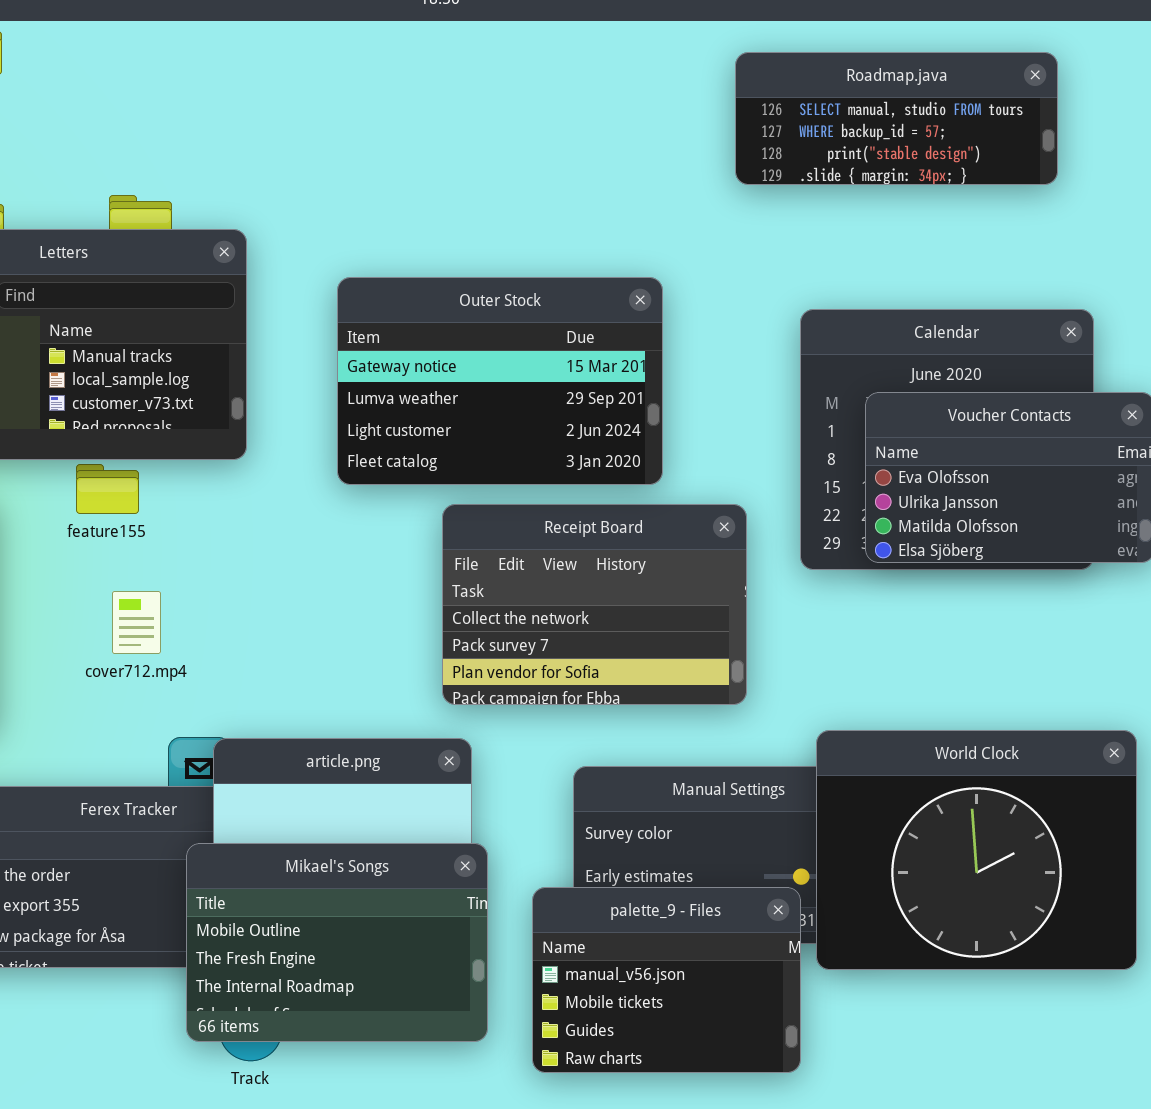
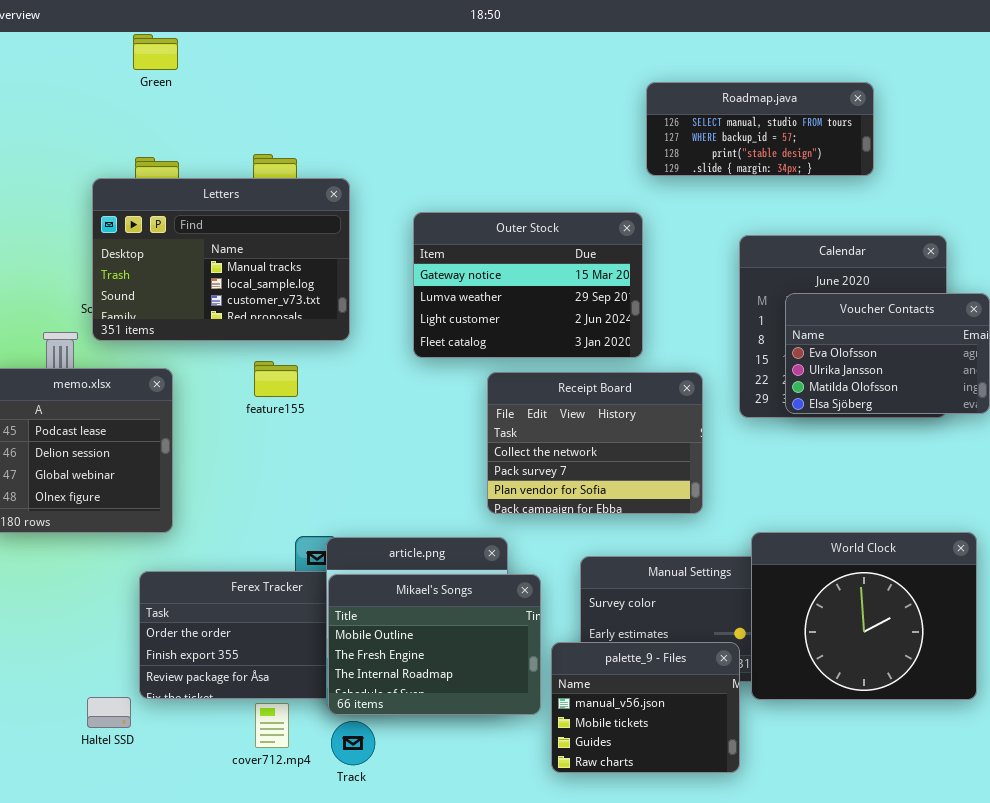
Roadmap.java: [735,52,1058,185] -> [646,82,874,176], moved
feature155: [76,464,139,514] -> [254,361,298,397], moved
cover712.mp4: [112,591,161,654] -> [255,703,289,748], moved
Mikael's Songs: [186,843,488,1042] -> [328,574,541,715], moved

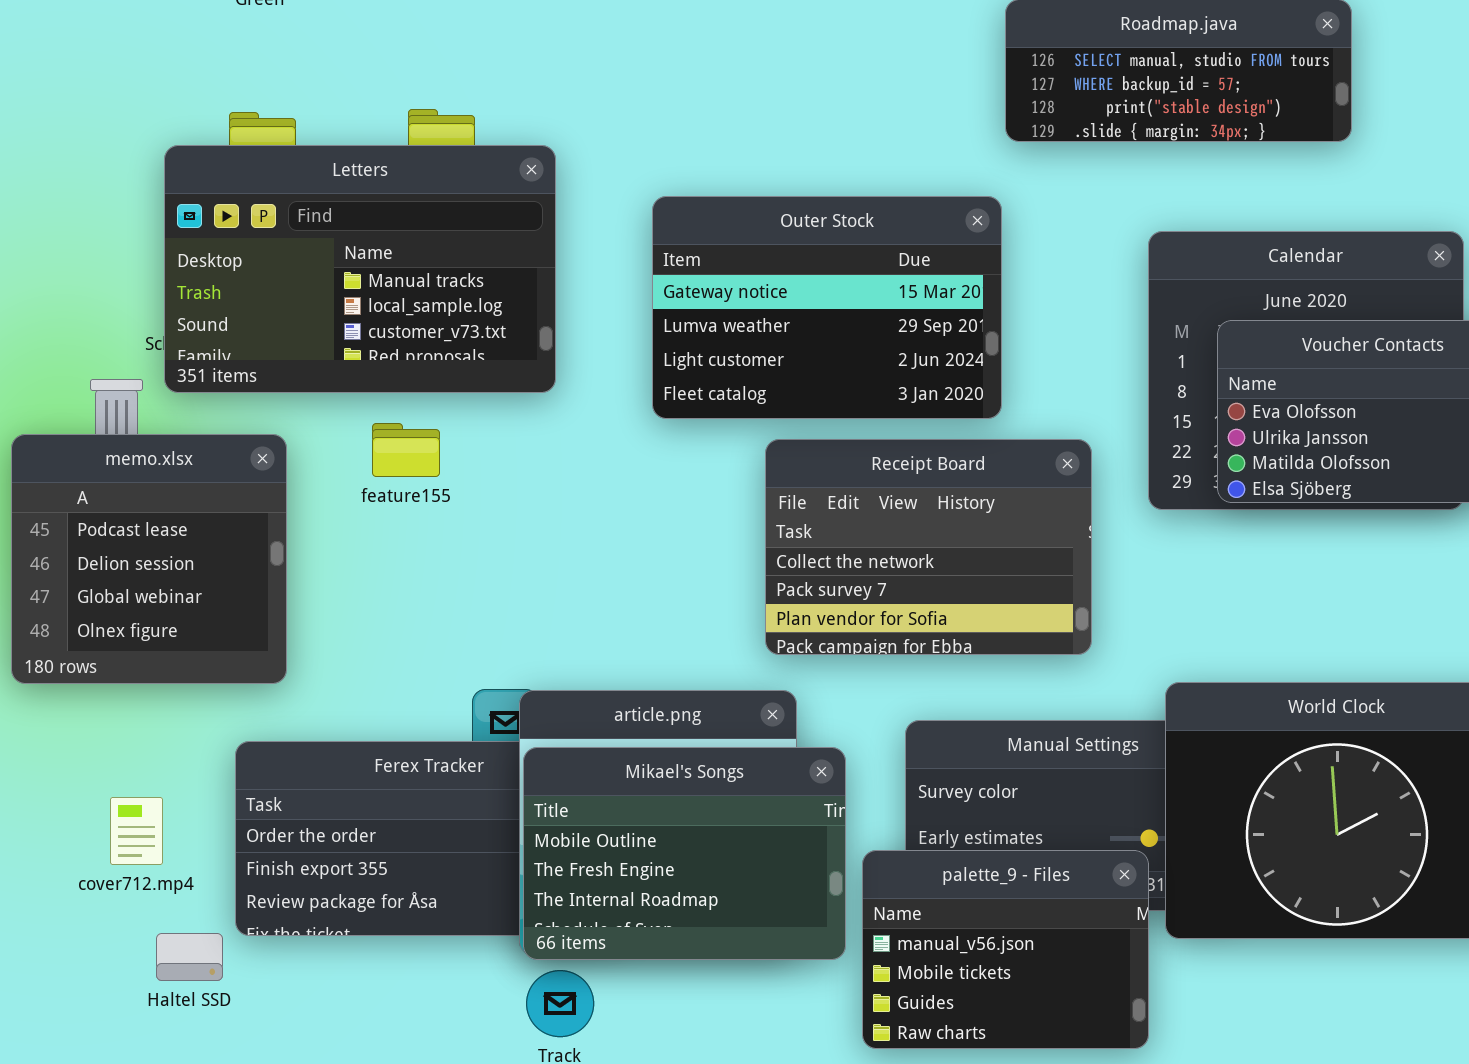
feature155: [254,361,298,397] -> [372,423,440,477], moved
cover712.mp4: [255,703,289,748] -> [110,797,163,865], moved

